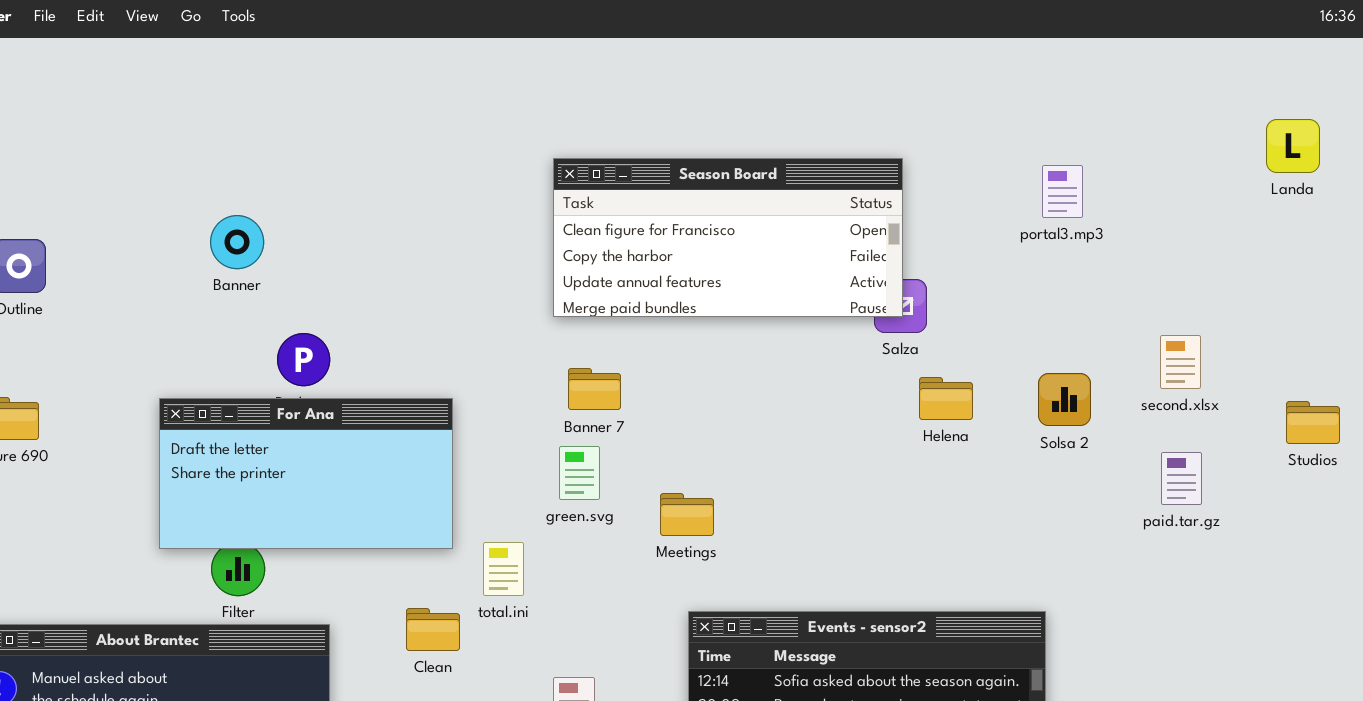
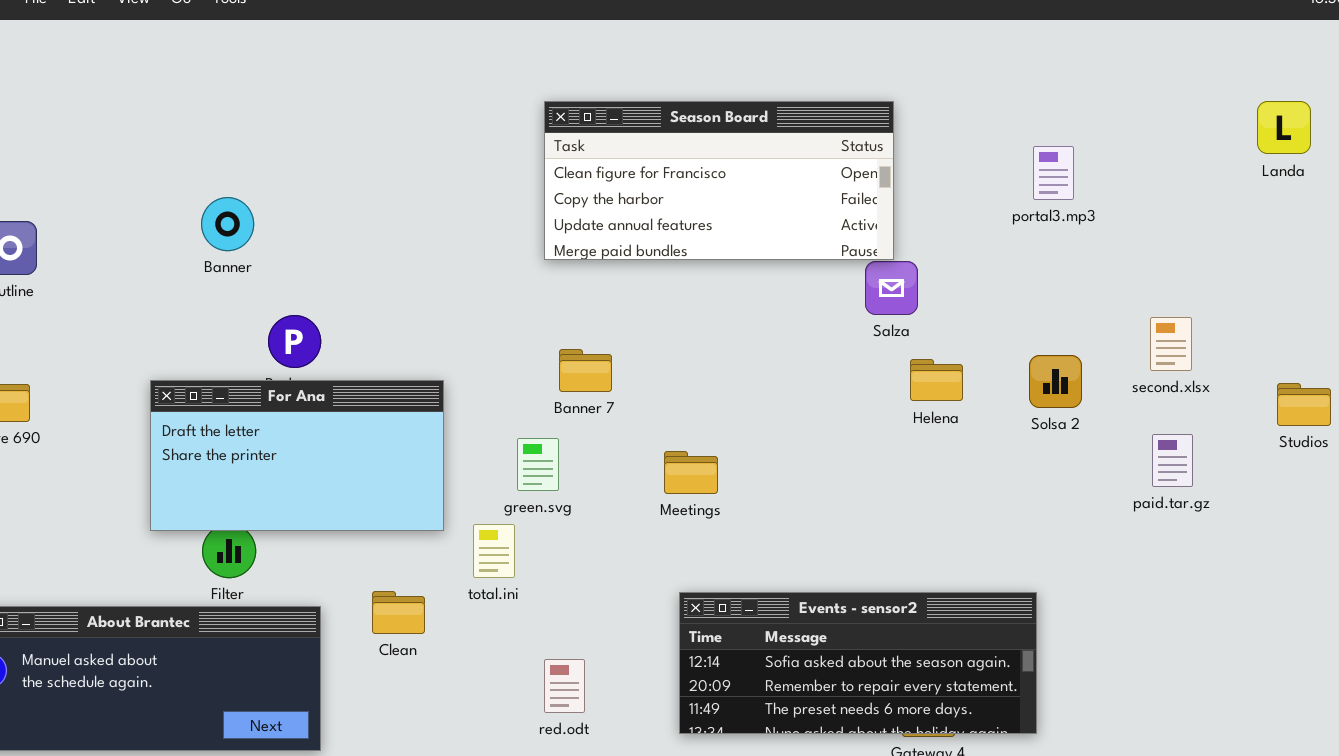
Season Board: [553,158,903,317] -> [544,101,894,260], moved
green.svg: [559,446,600,500] -> [517,438,559,491], moved
Meetings: [660,493,714,536] -> [664,451,718,494], moved
Clean: [406,608,460,651] -> [372,591,425,634], moved

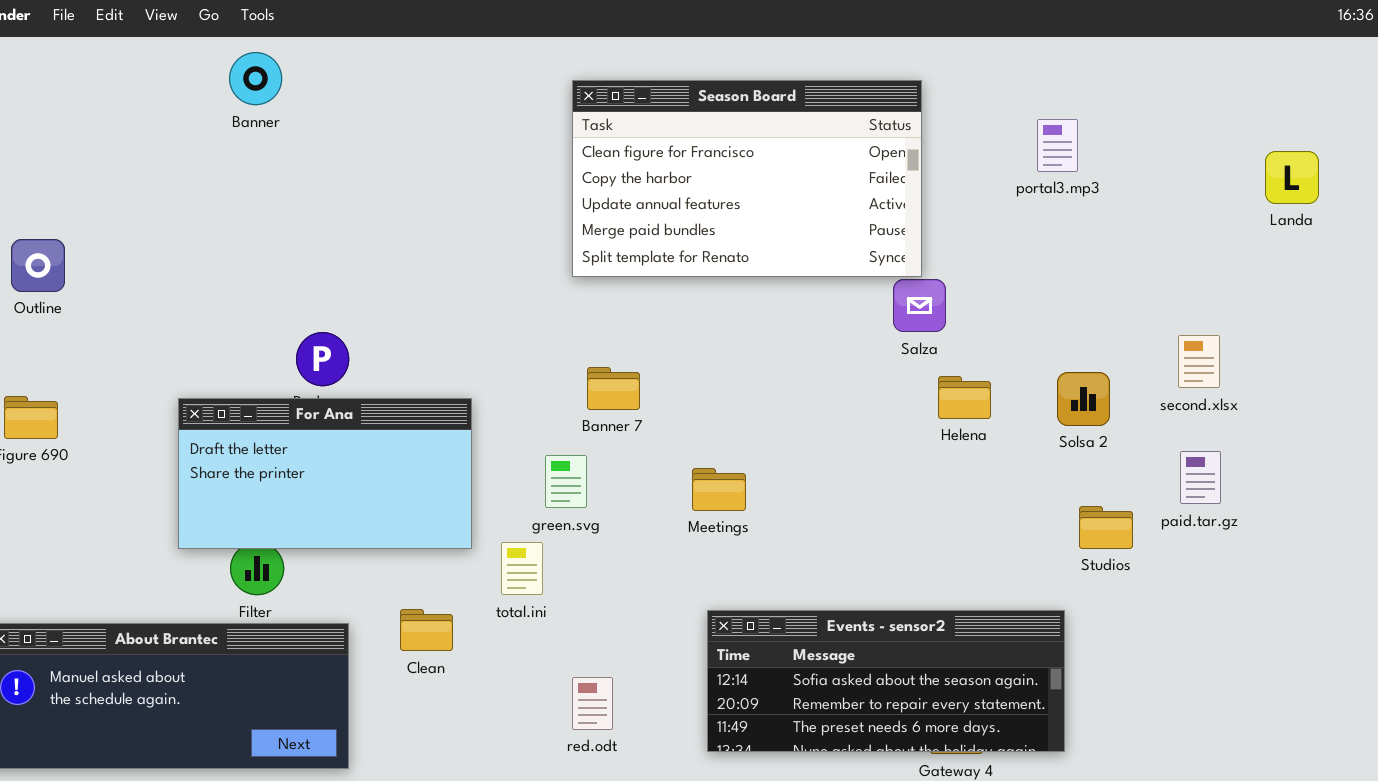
Season Board: [544,101,894,260] -> [572,80,922,277], resized
Landa: [1257,101,1311,154] -> [1265,151,1319,204], moved
portal3.mp3: [1033,146,1074,200] -> [1037,119,1078,172], moved
Banner: [201,197,254,251] -> [229,52,282,105], moved
Studios: [1277,383,1331,426] -> [1079,506,1133,549], moved

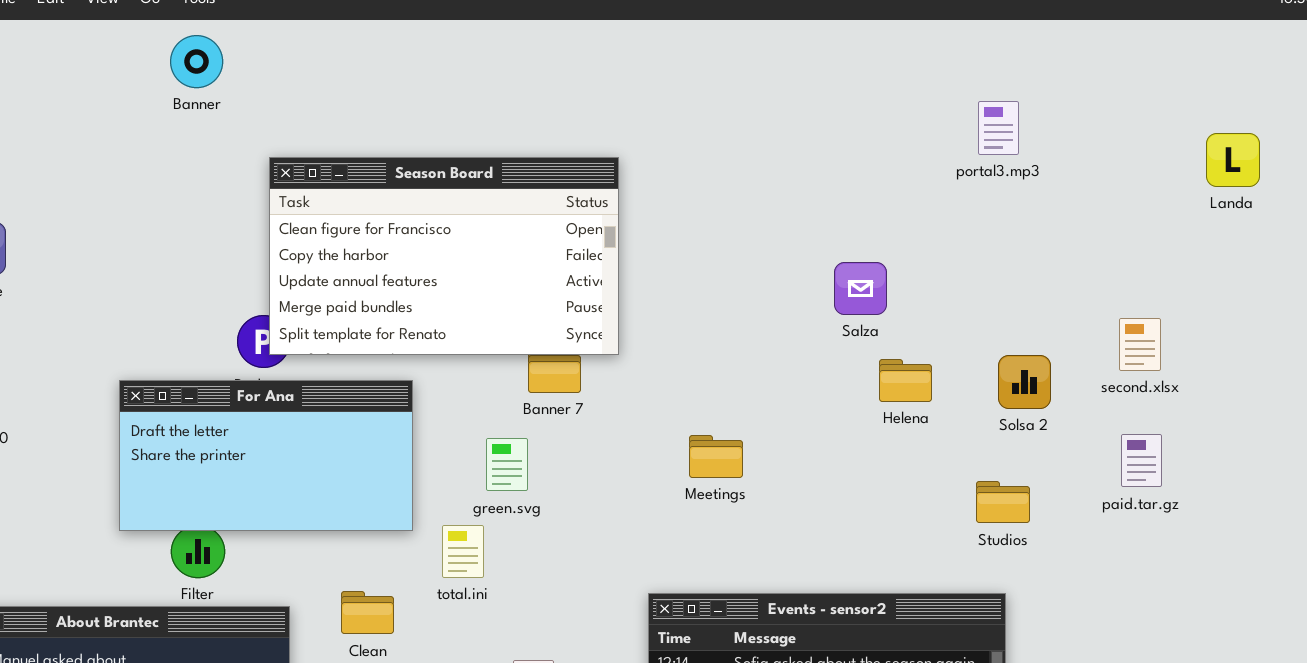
Season Board: [572,80,922,277] -> [269,157,619,355], moved
Meetings: [692,468,746,511] -> [689,435,743,478], moved
Studios: [1079,506,1133,549] -> [976,481,1030,523], moved

